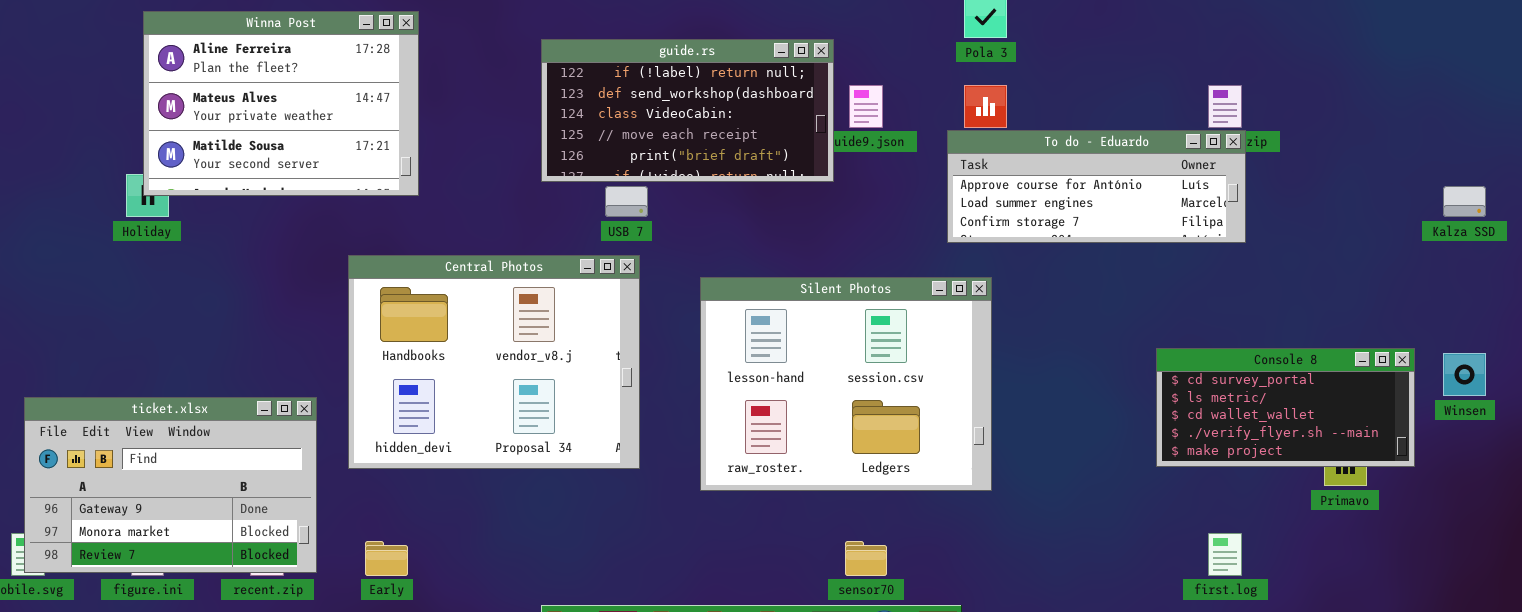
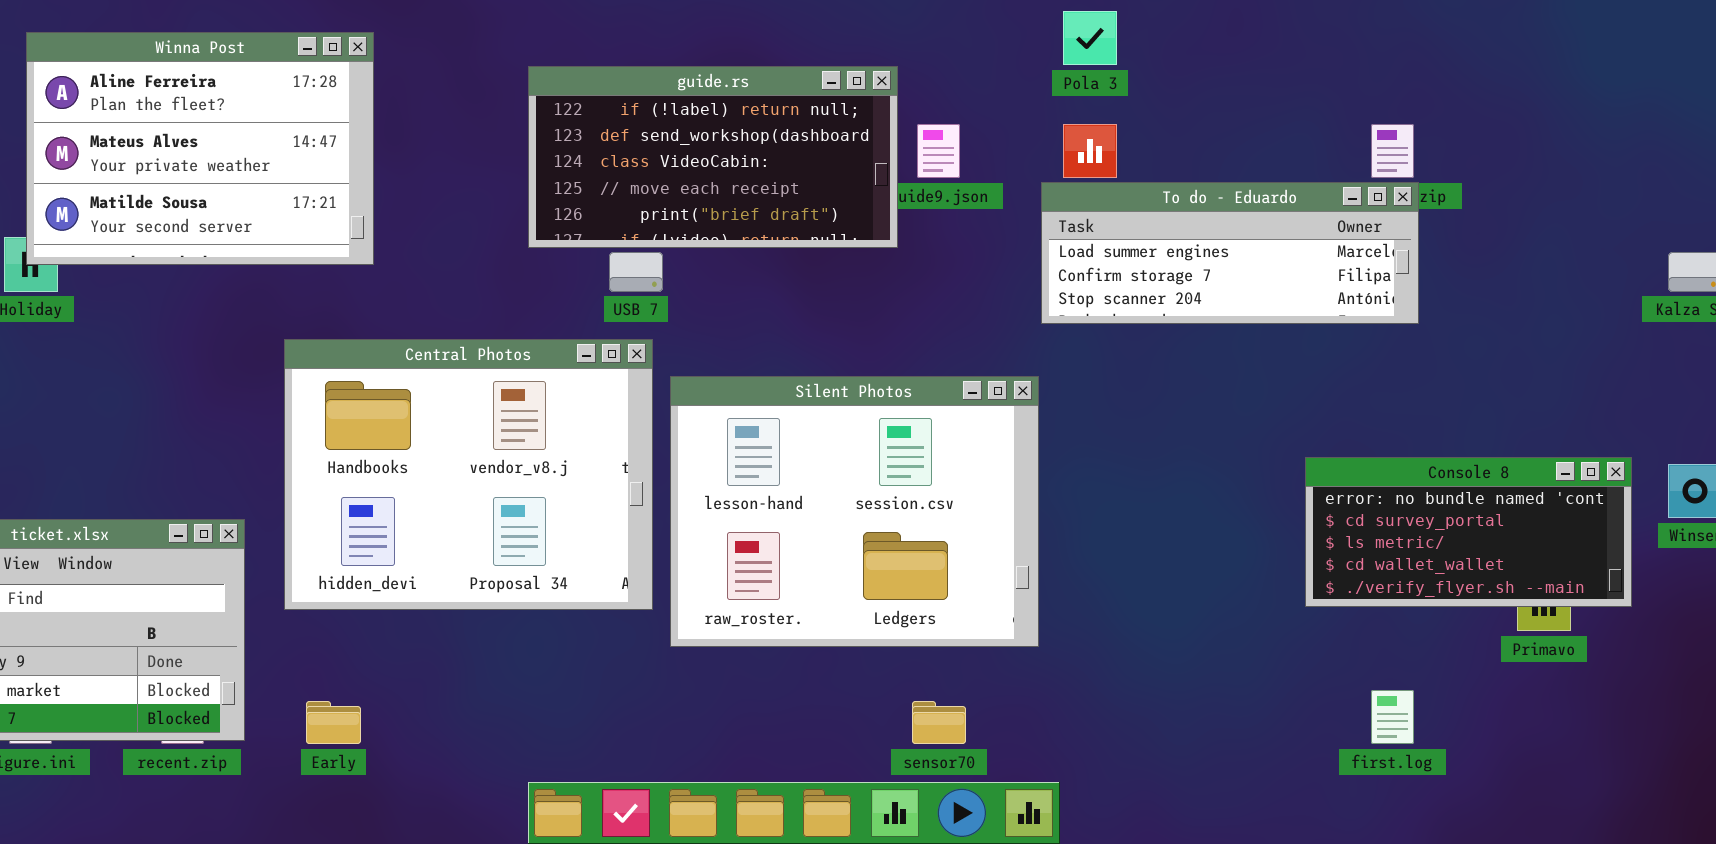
To do - Eduardo: [947,130,1246,243] -> [1041,182,1419,324], scrolled down 1 row
Silent Photos: [700,277,992,491] -> [670,376,1039,647], moved
Console 8: [1156,348,1415,467] -> [1305,457,1632,607], scrolled up 1 row

